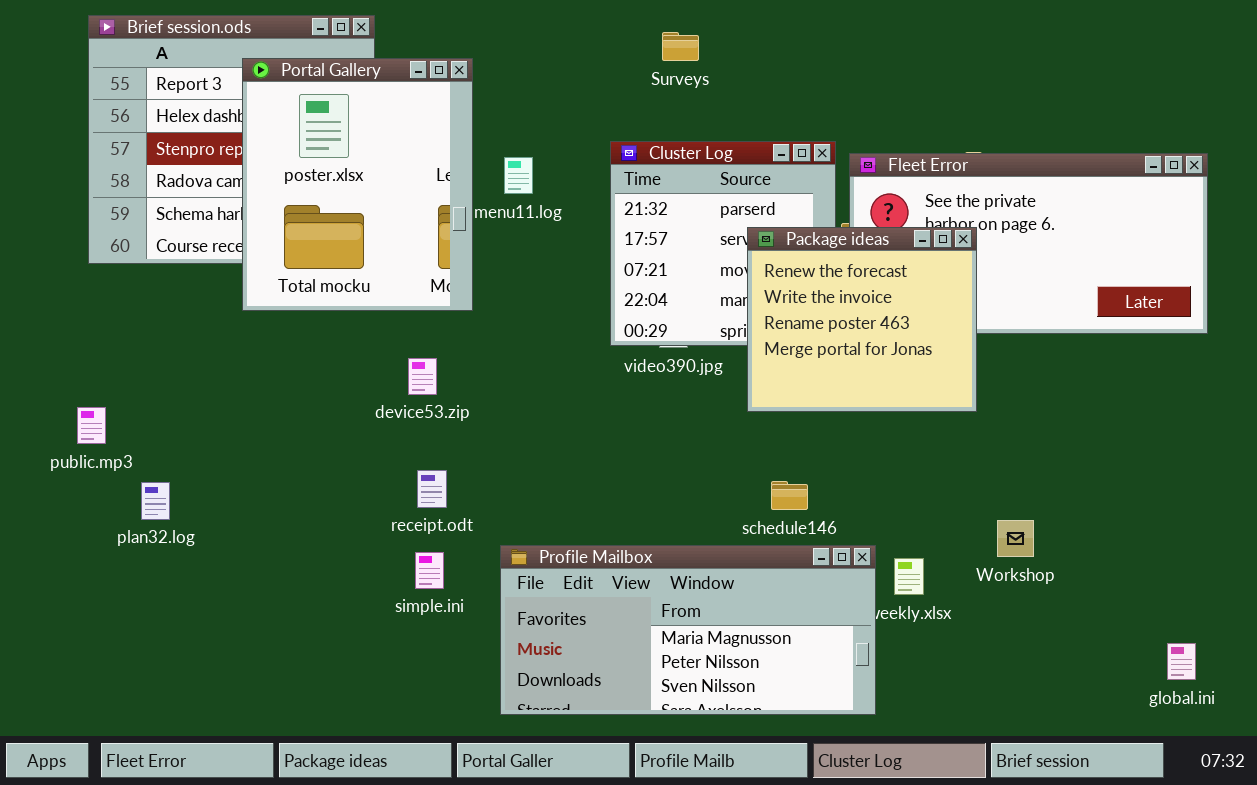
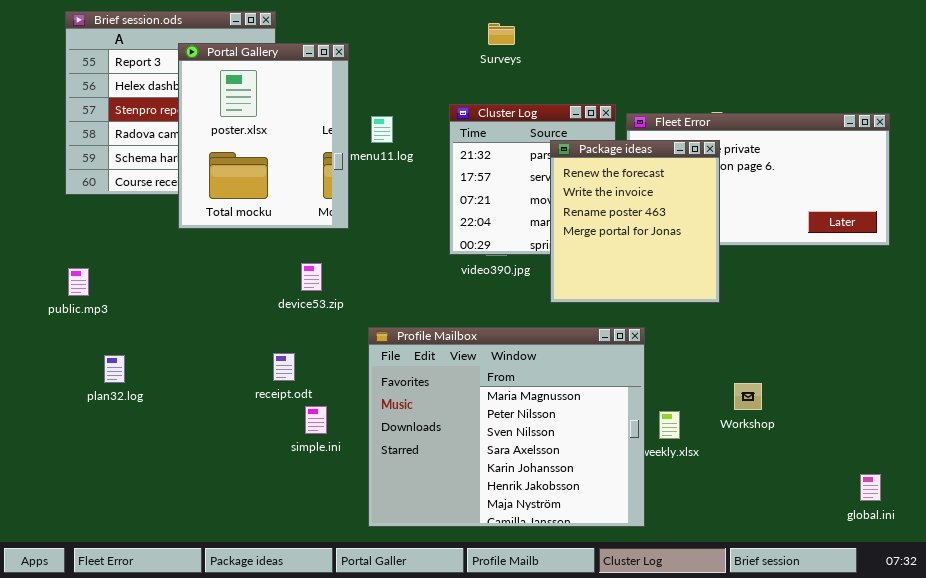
Package ideas: [747,227,977,412] -> [550,140,720,303], resized
public.mp3: [77,407,106,444] -> [68,268,89,296], moved
receipt.odt: [417,470,447,508] -> [273,353,295,381], moved
Profile Mailbox: [500,545,876,715] -> [368,327,645,527], resized

